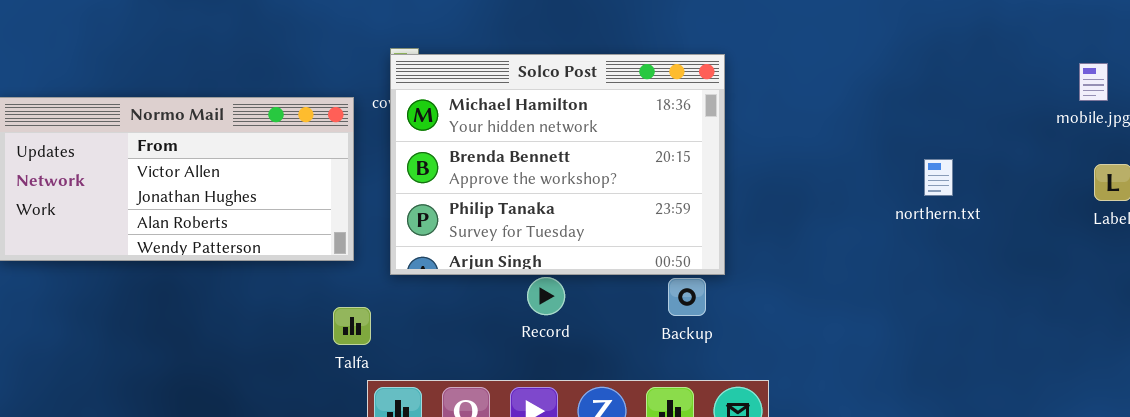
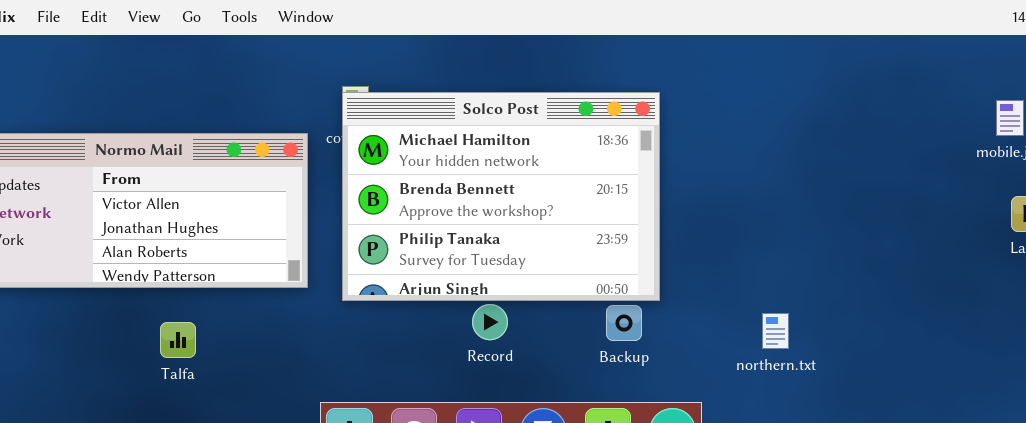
northern.txt: [924,159,953,196] -> [762,313,789,349], moved
Talfa: [333,307,371,345] -> [160,322,196,358], moved

